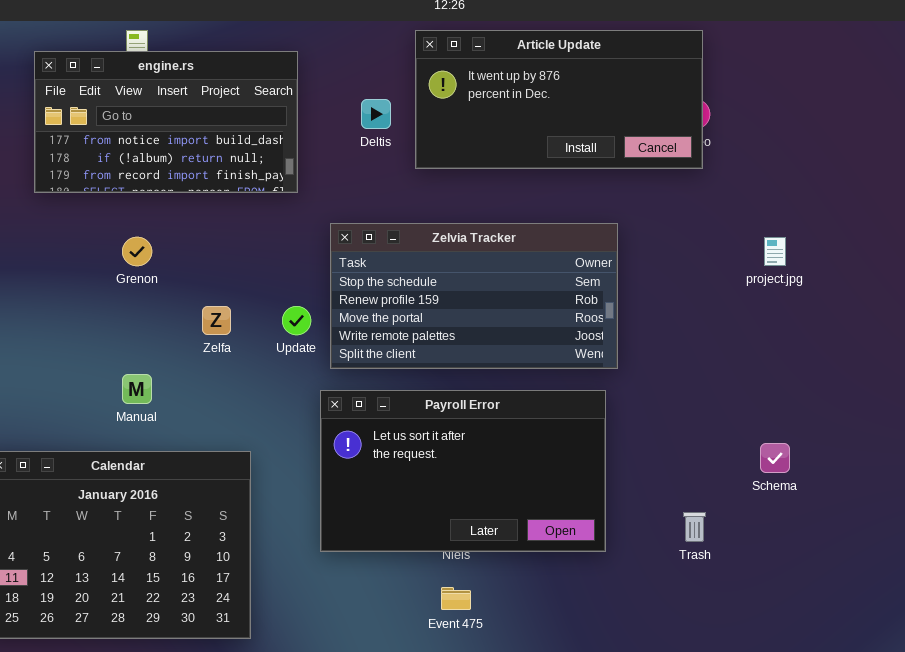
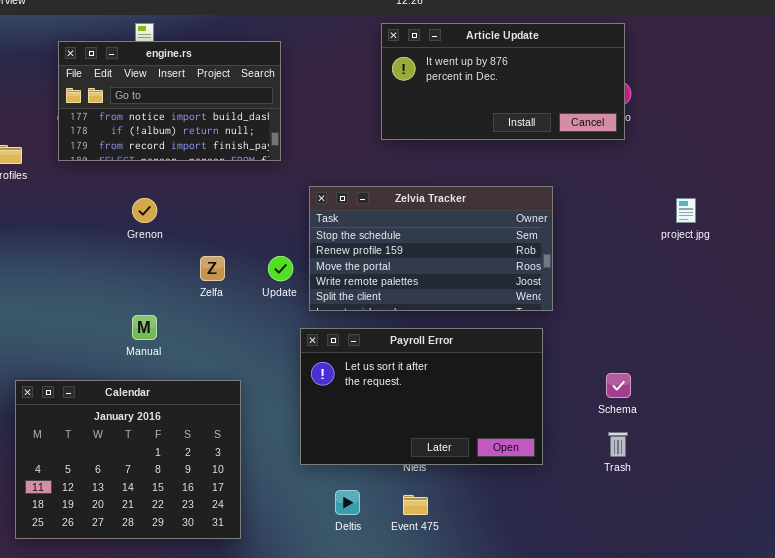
Deltis: [361,99,391,129] -> [335,490,360,515], moved
Schema: [760,443,790,473] -> [606,373,631,398], moved

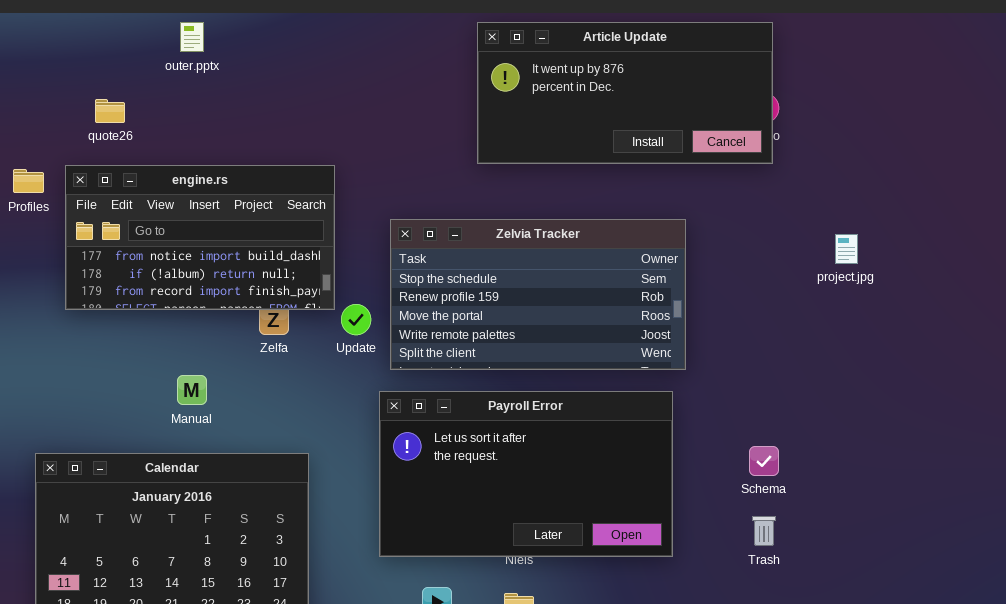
engine.rs: [58,41,281,161] -> [65,165,335,310], moved

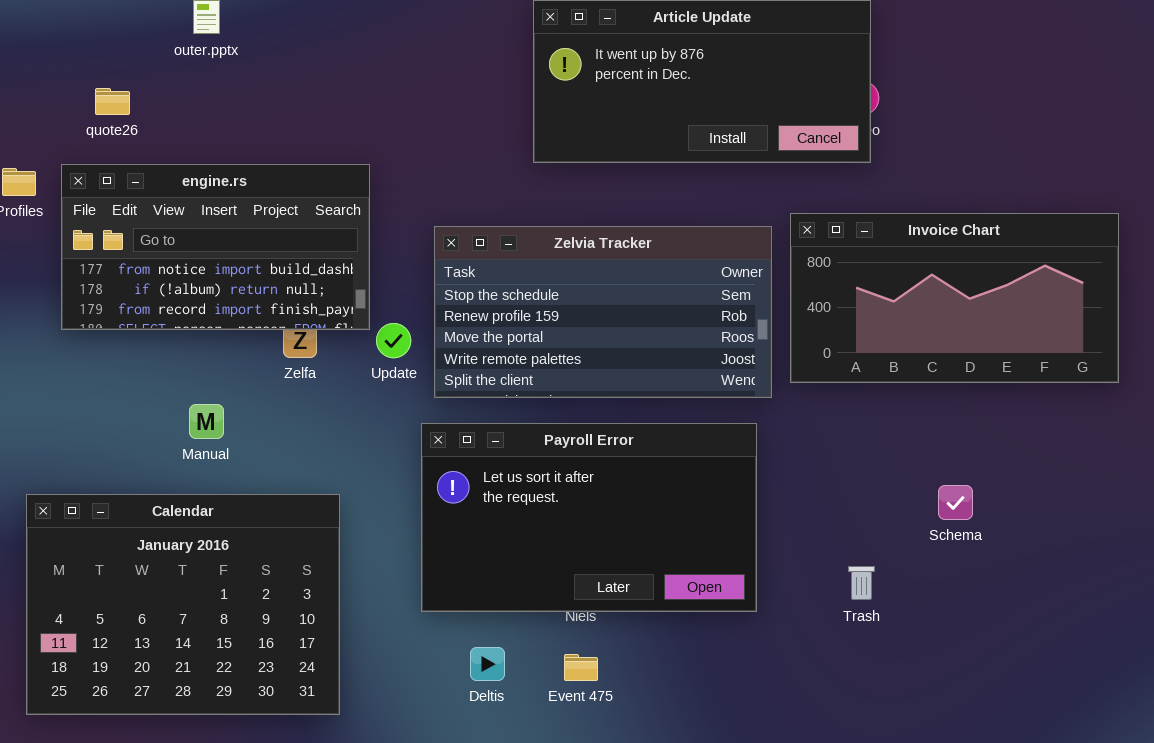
Invoice Chart: none -> [790,213,1119,383], opened
Schema: [749,446,779,476] -> [938,485,973,520], moved

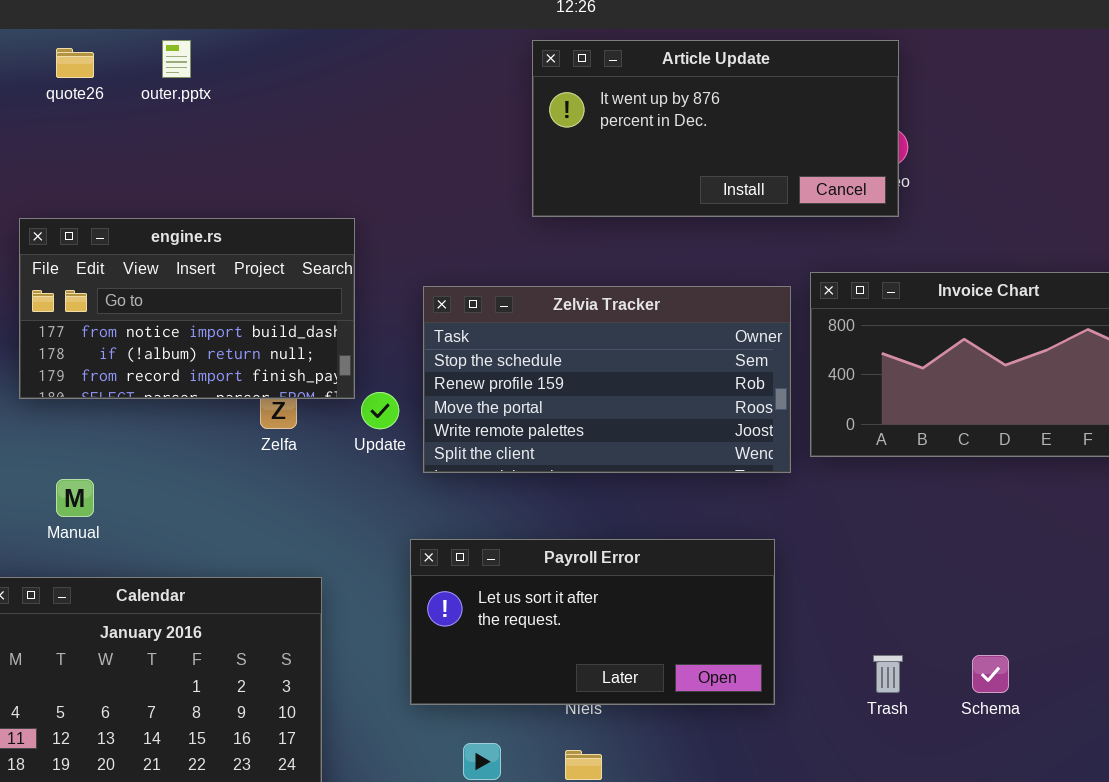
quote26: [95,88,130,115] -> [56,48,94,78], moved
Manual: [189,404,224,439] -> [56,479,94,517], moved
Payroll Error: [421,423,757,612] -> [410,539,775,705], resized
Schema: [938,485,973,520] -> [972,655,1009,693], moved

